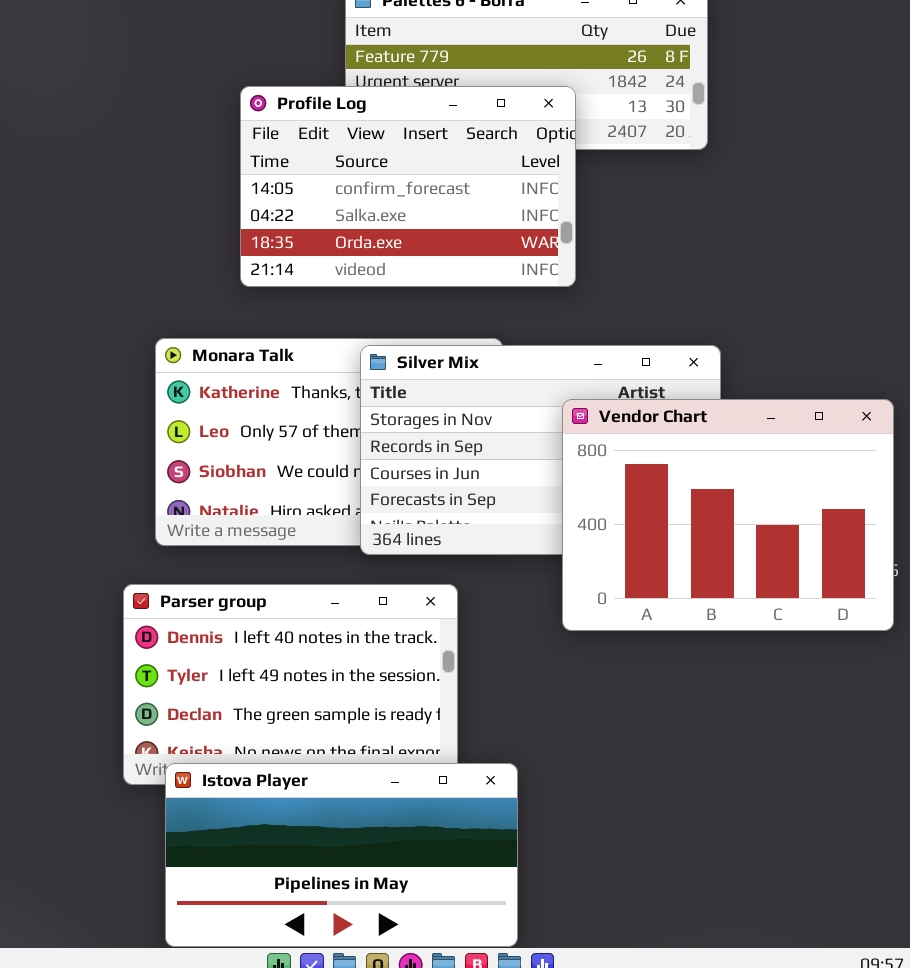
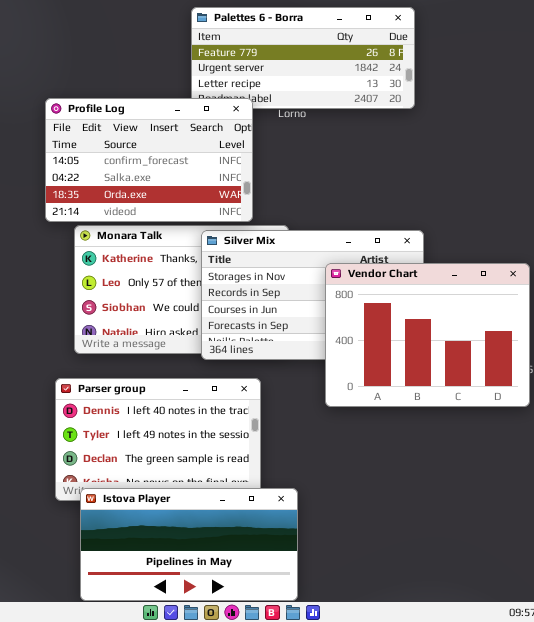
Profile Log: [240,86,576,287] -> [45,98,253,222], moved

